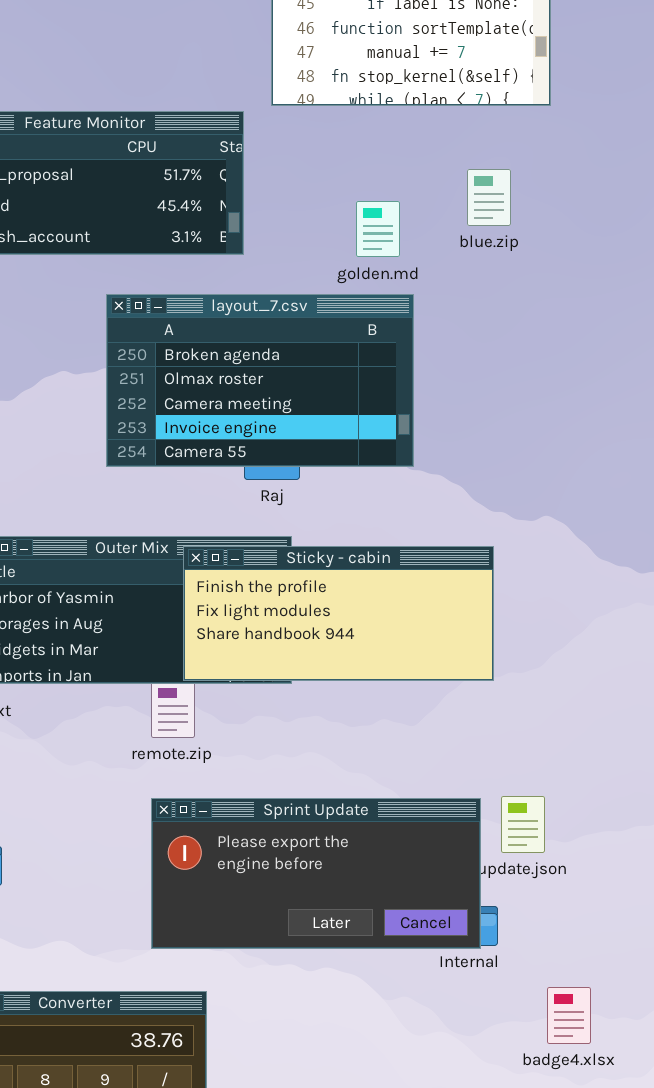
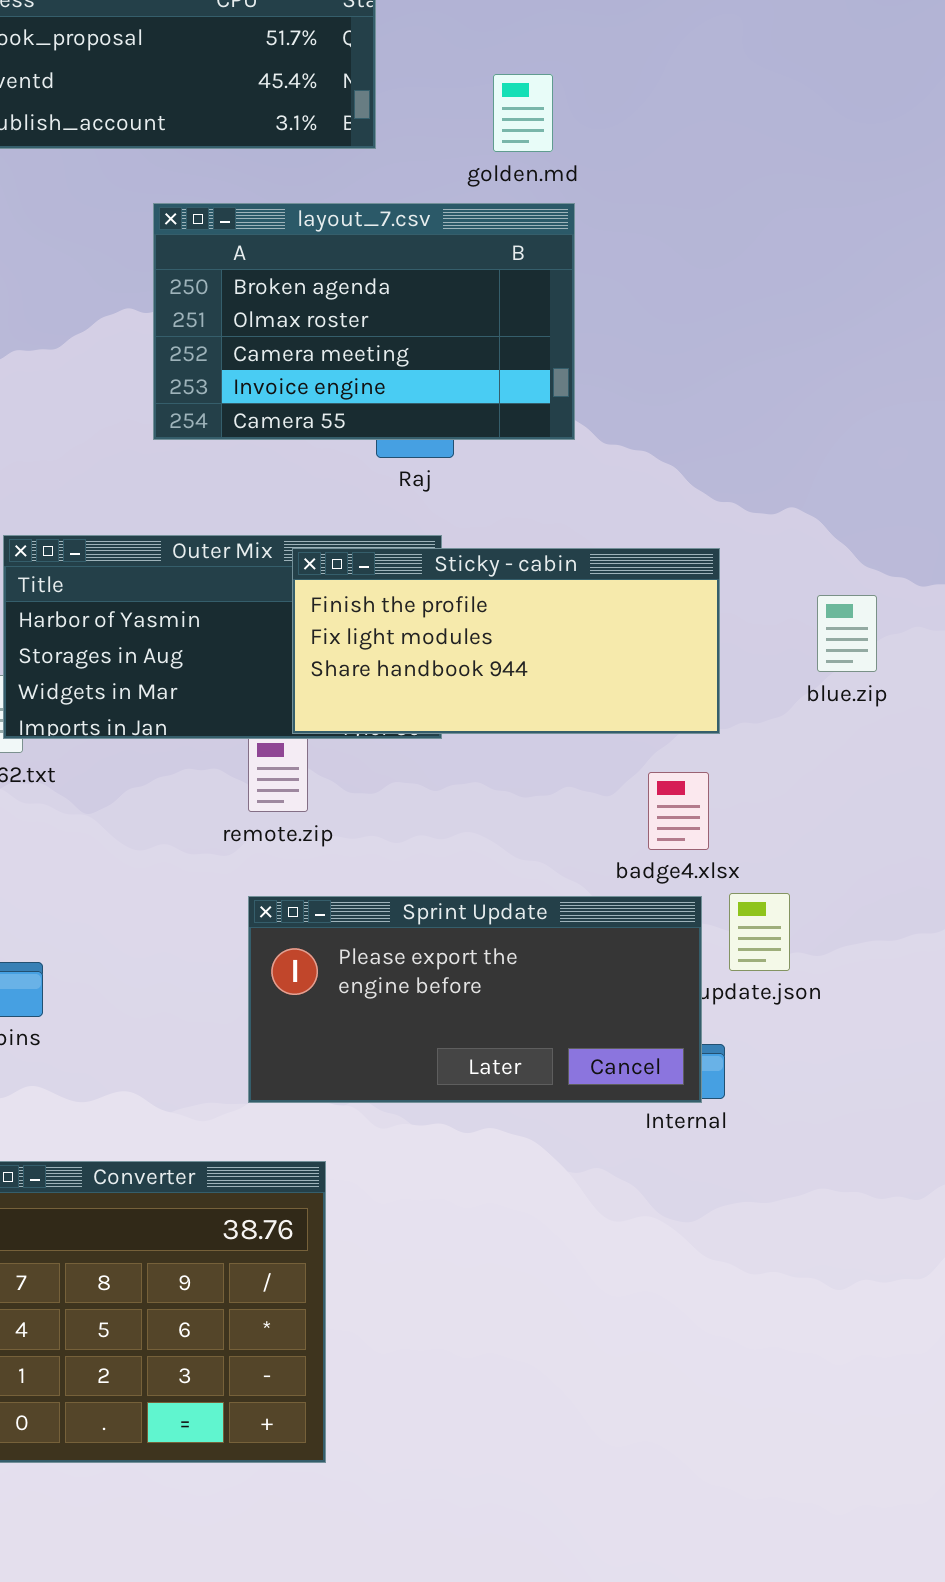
blue.zip: [467,169,511,226] -> [817,595,877,672], moved
golden.md: [356,201,400,257] -> [493,74,553,152], moved
layout_7.csv: [106,294,414,467] -> [153,203,575,440], moved
badge4.xlsx: [547,987,591,1044] -> [648,772,709,850], moved

